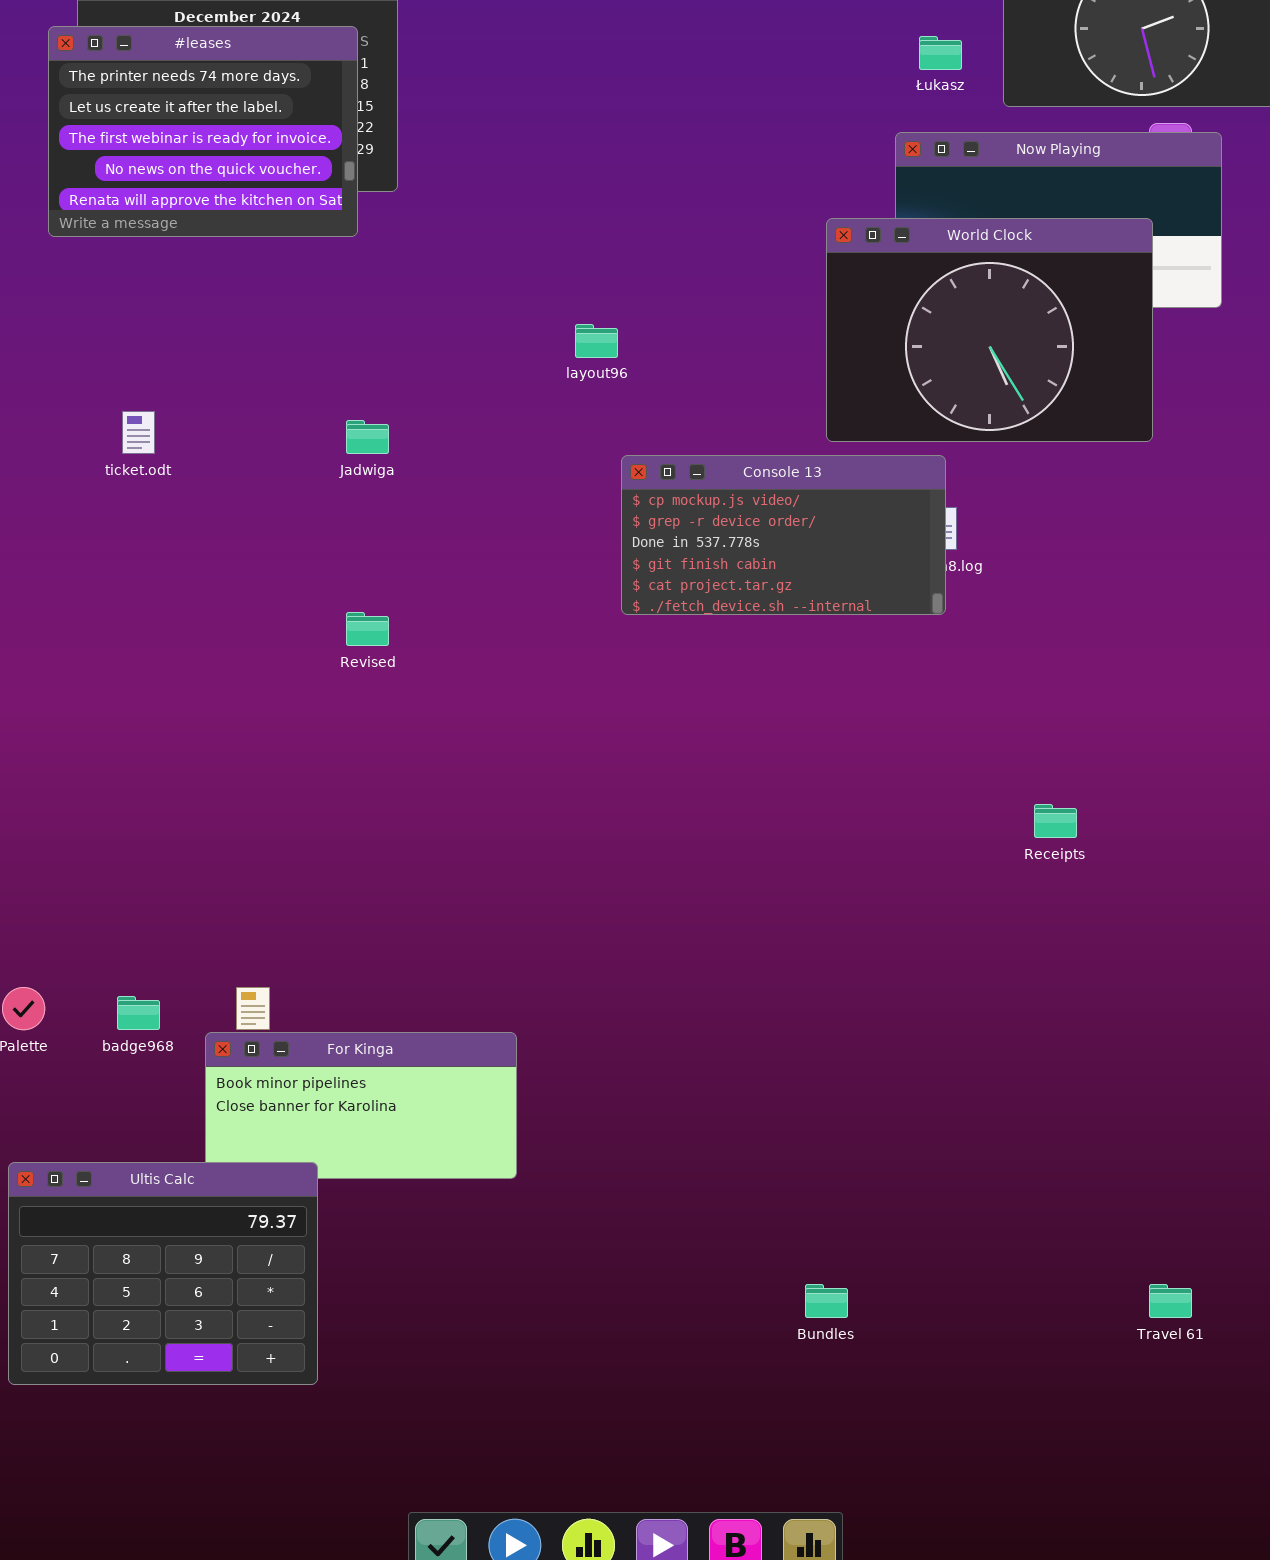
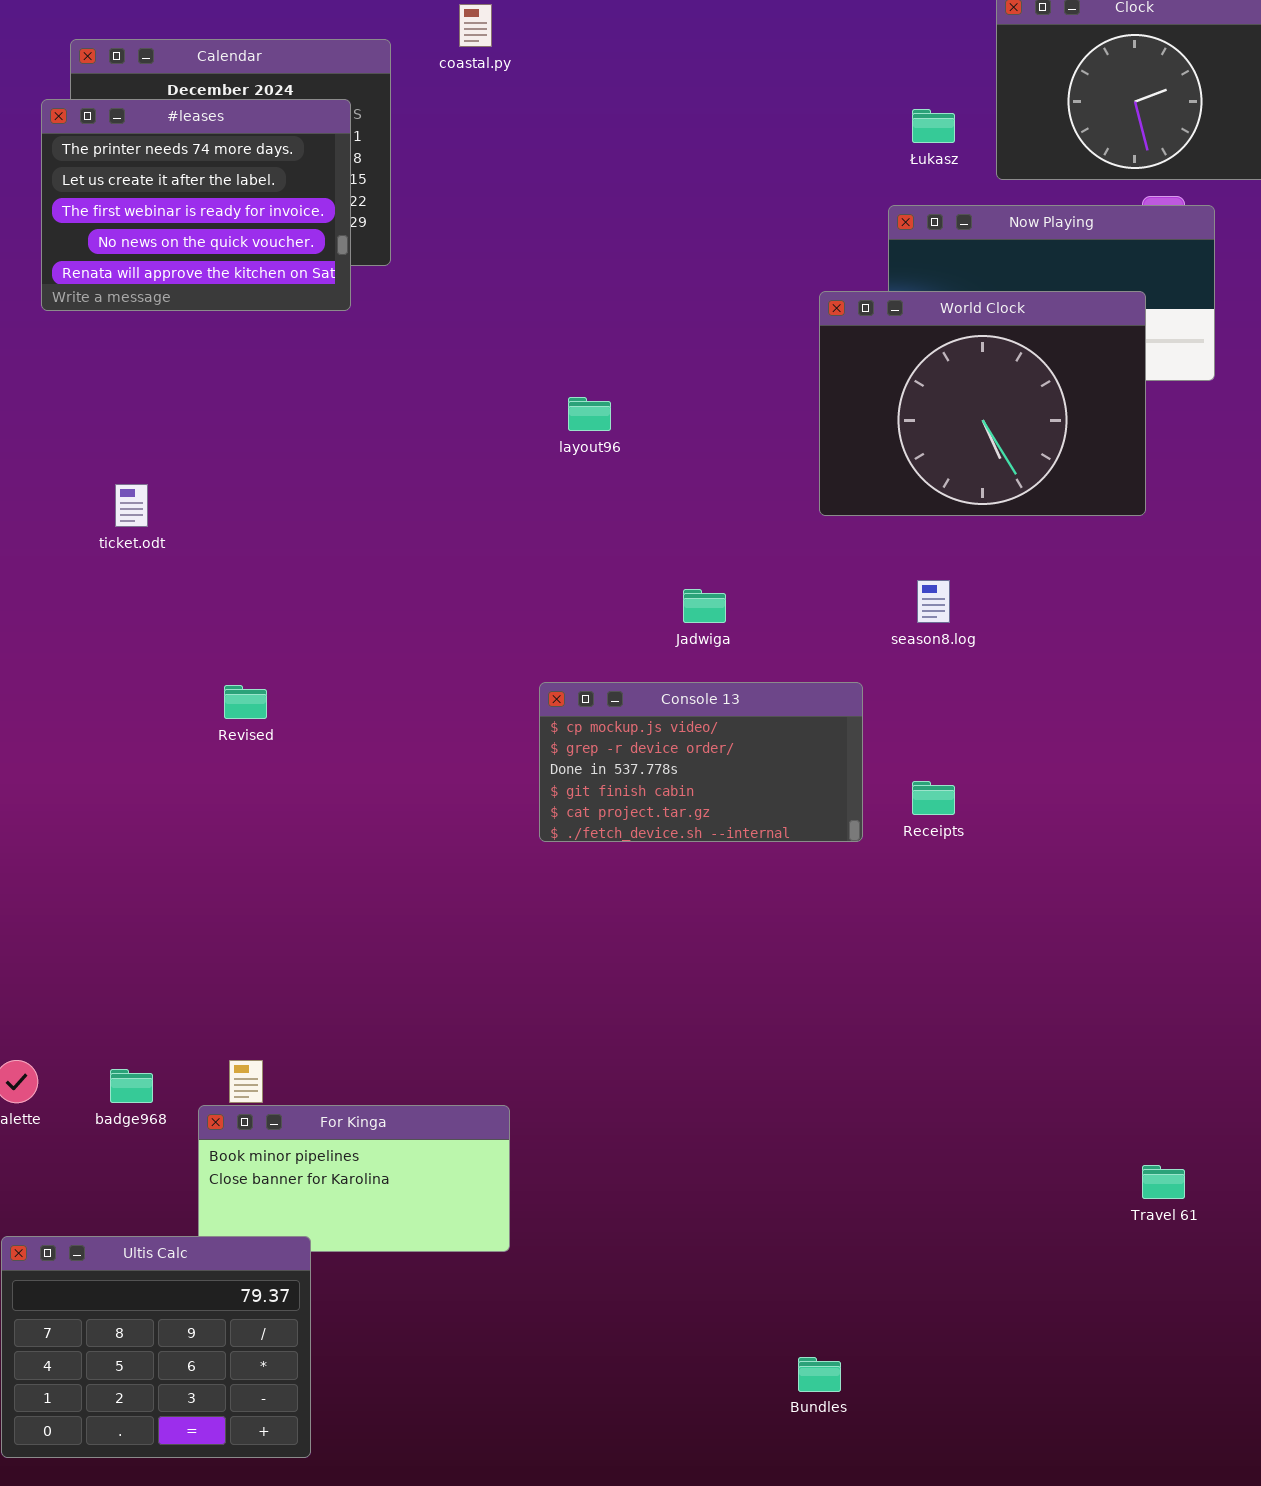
Jadwiga: [346,420,389,454] -> [683,589,726,623], moved
Console 13: [621,455,946,615] -> [539,682,863,842], moved
Revised: [346,612,389,646] -> [224,685,267,719], moved
Receipts: [1034,804,1077,838] -> [912,781,955,815], moved
Travel 61: [1149,1284,1192,1318] -> [1142,1165,1185,1199], moved

